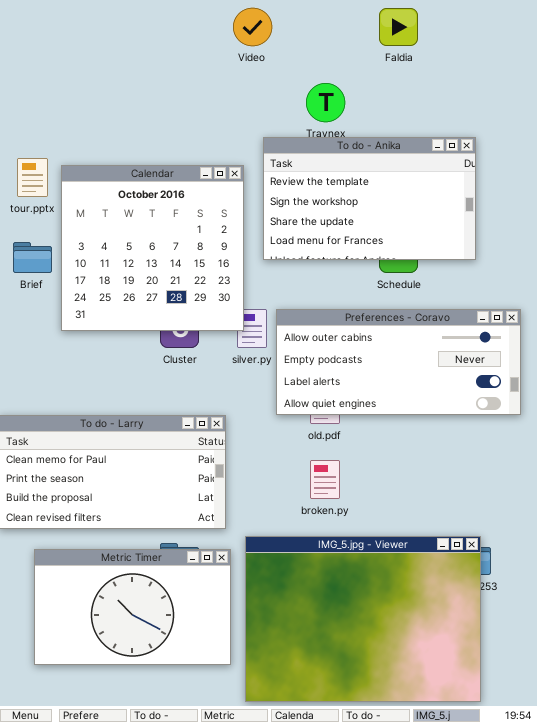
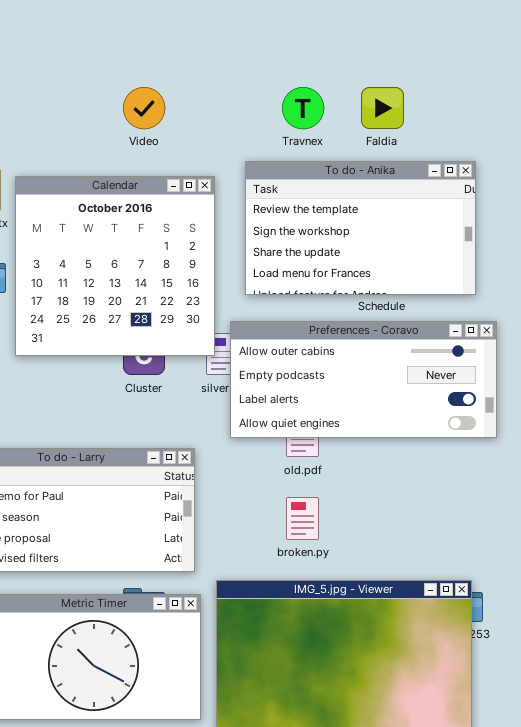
Video: [233,8,272,46] -> [123,87,165,129], moved
Faldia: [379,8,418,46] -> [361,87,404,129], moved
To do - Anika: [263,137,476,260] -> [245,161,476,295], moved
Preferences - Coravo: [276,309,521,415] -> [230,321,497,438], moved

